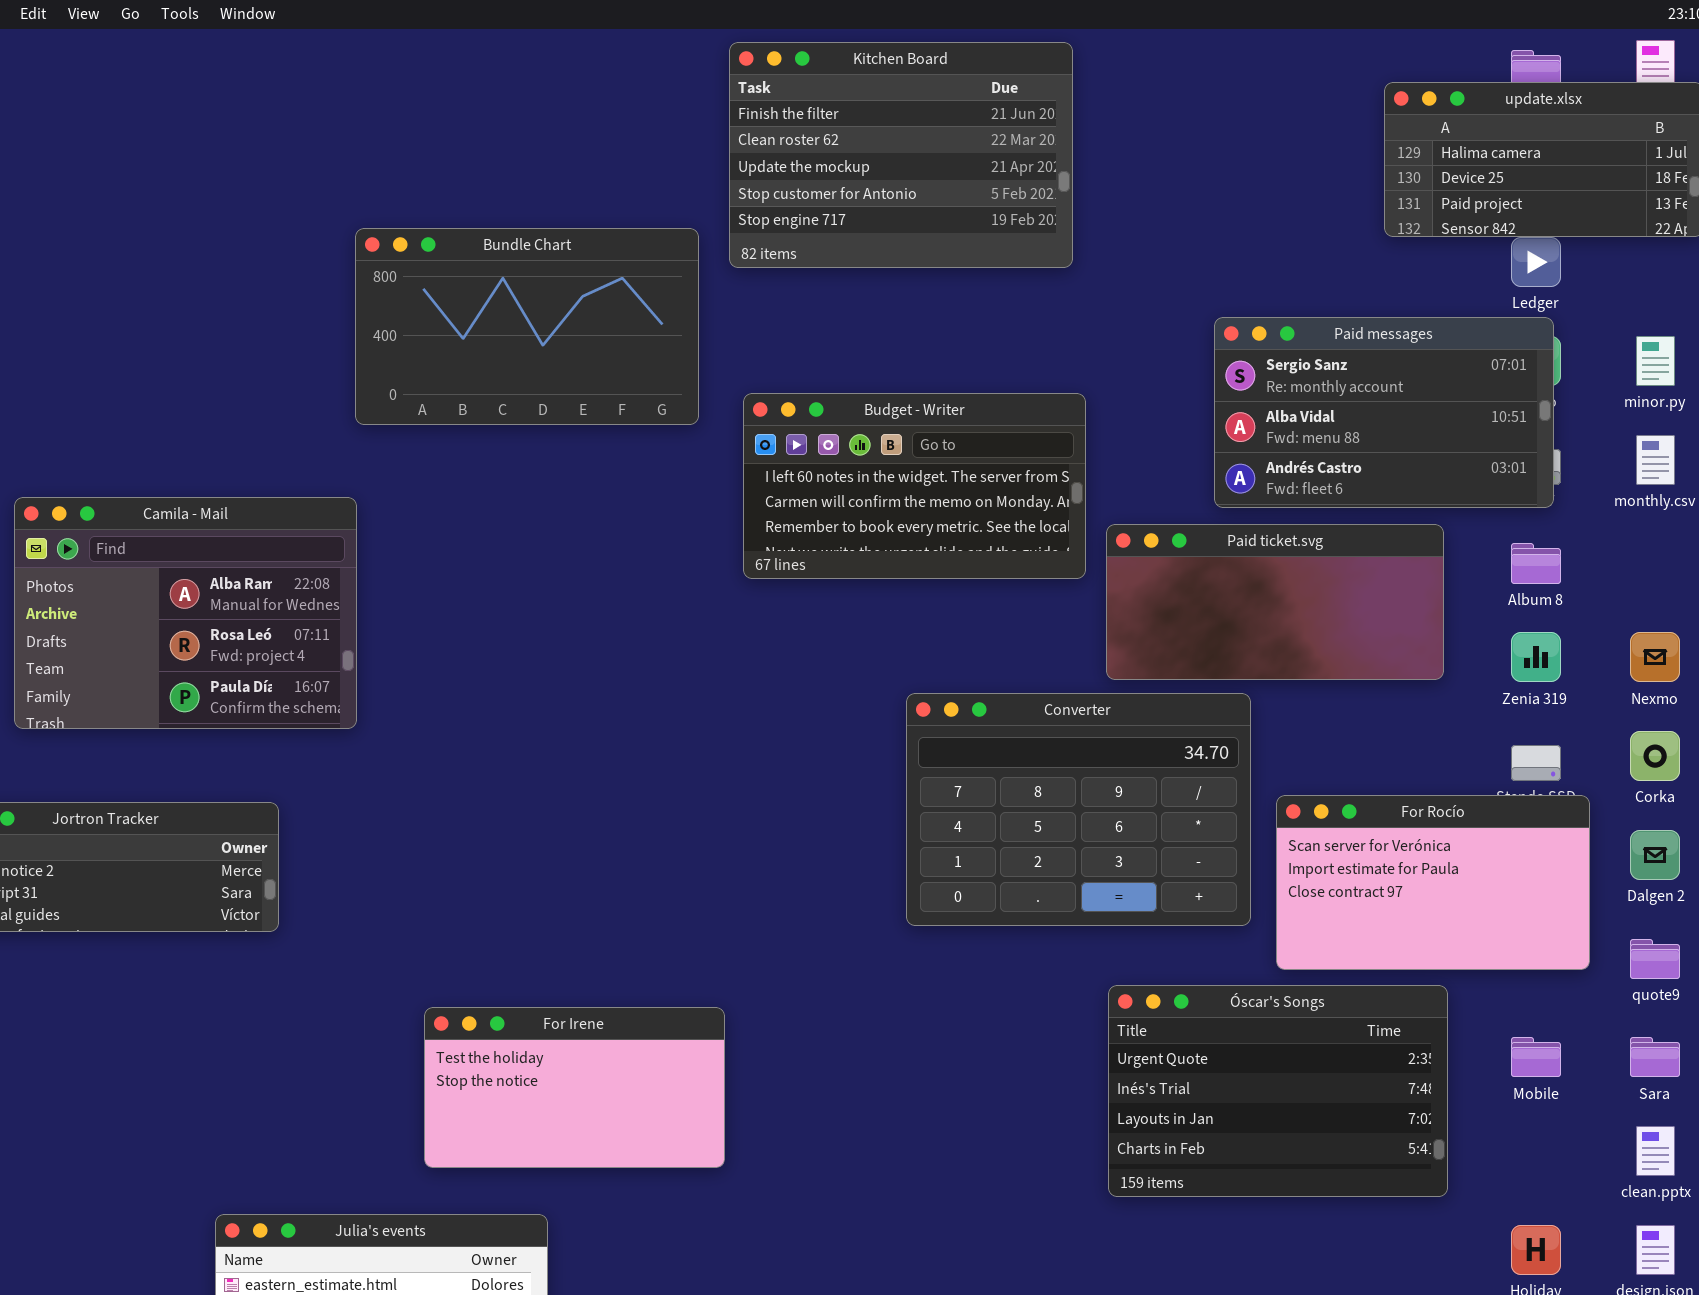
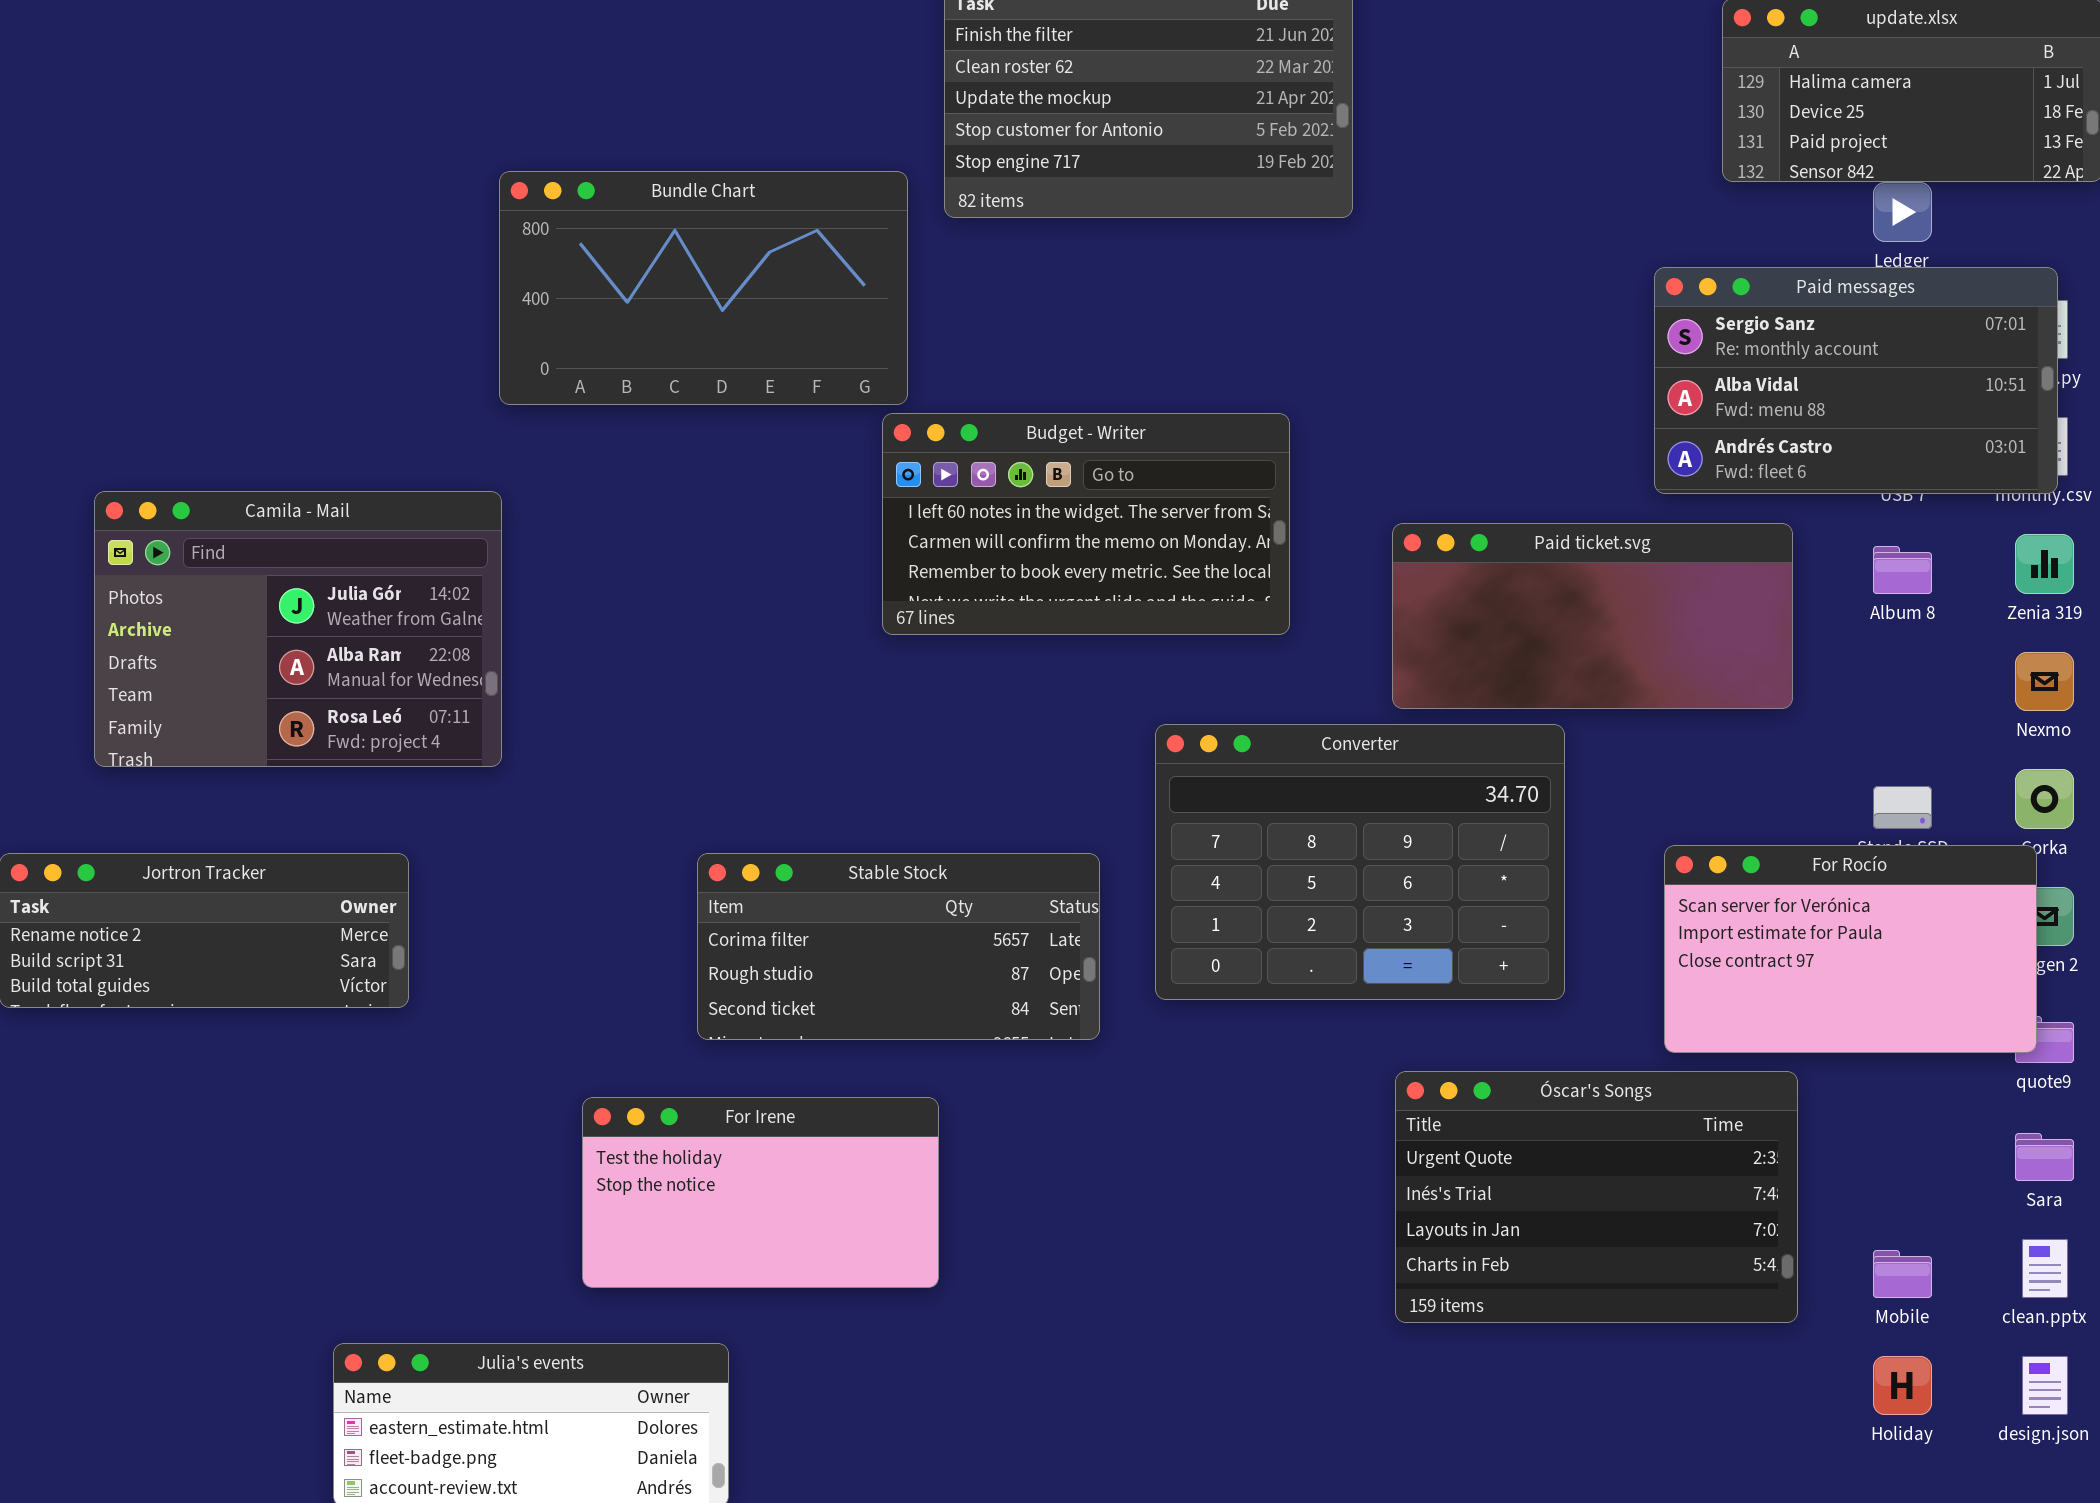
Paid messages: [1214,317,1554,508] -> [1654,267,2058,494], moved
Budget - Writer: [743,393,1086,579] -> [882,413,1290,635], moved
Camila - Mail: [14,497,357,729] -> [94,491,502,767], scrolled up 1 row
Zenia 319: [1511,632,1561,682] -> [2015,534,2074,594], moved
For Rocío: [1276,795,1590,970] -> [1664,845,2037,1053], moved
Stable Stock: none -> [697,853,1100,1040], opened
Mobile: [1511,1037,1561,1077] -> [1873,1250,1932,1298], moved

